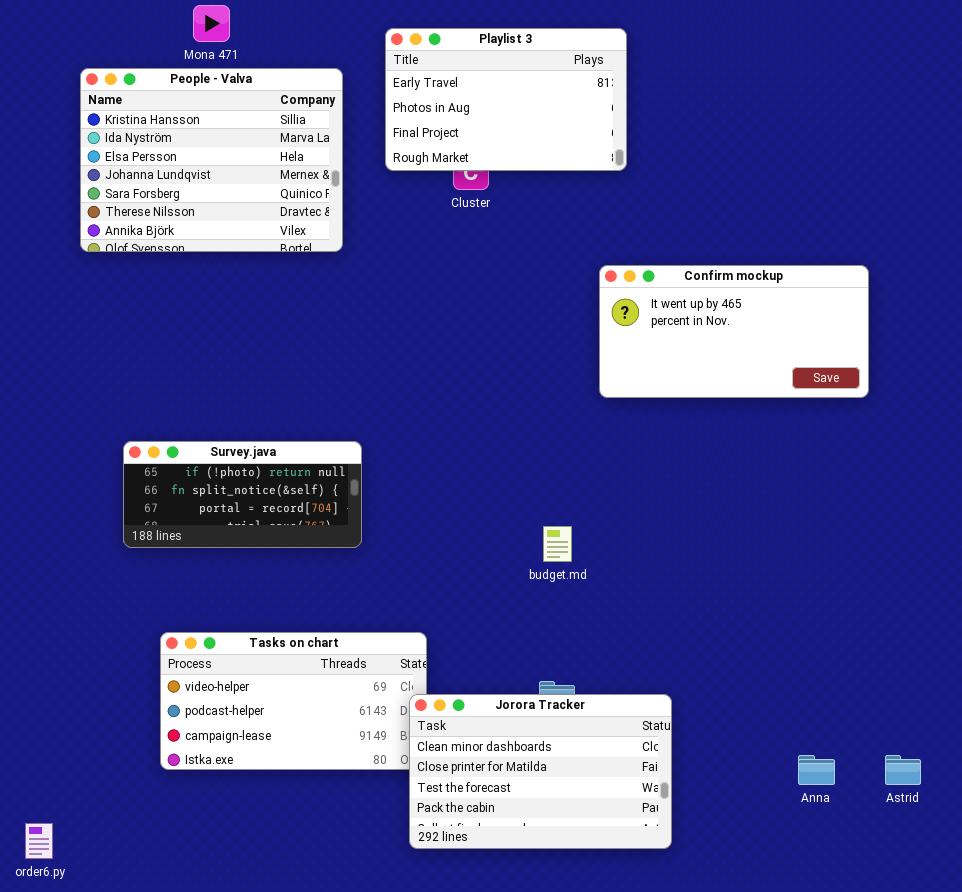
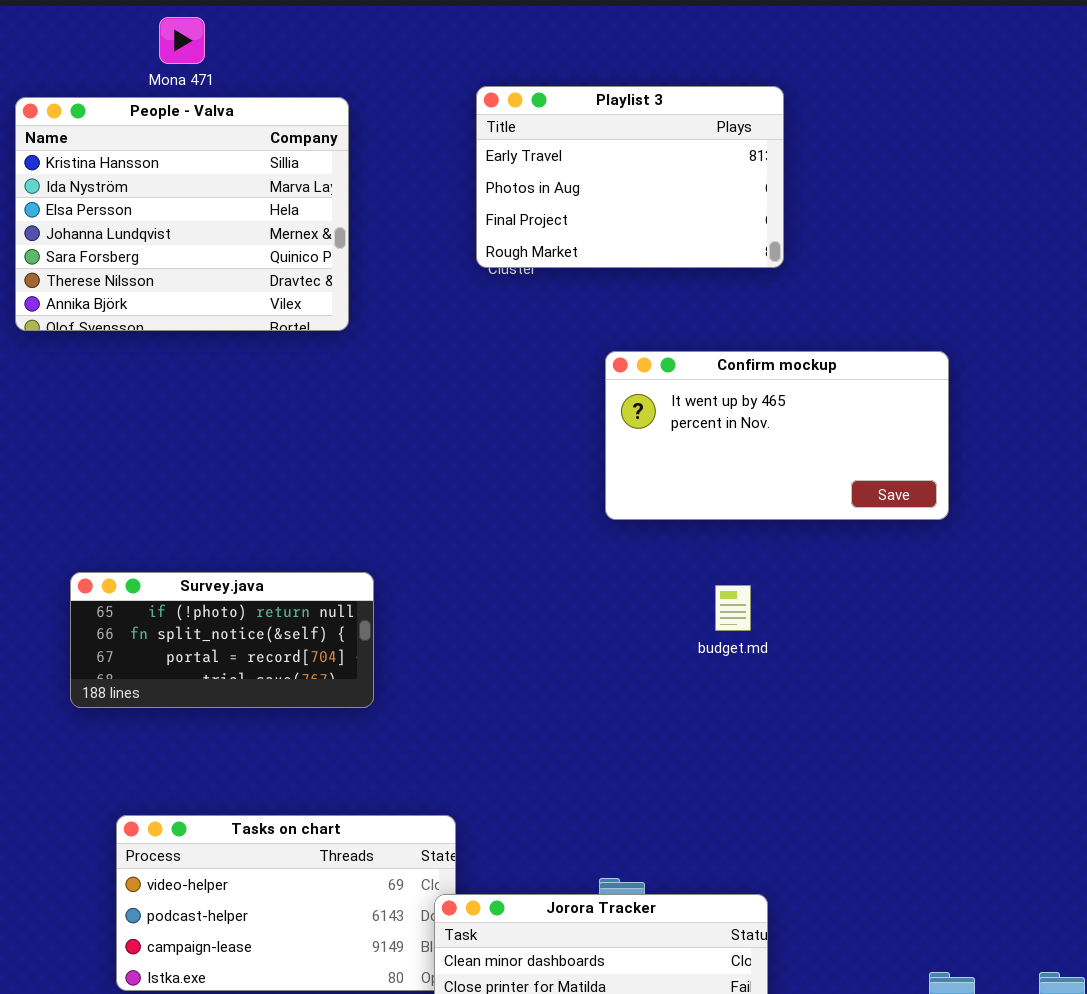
Playlist 3: [385,28,627,171] -> [476,86,784,268], moved
Confirm mockup: [599,265,869,398] -> [605,351,949,520], moved
budget.md: [543,526,572,562] -> [715,585,751,631], moved

